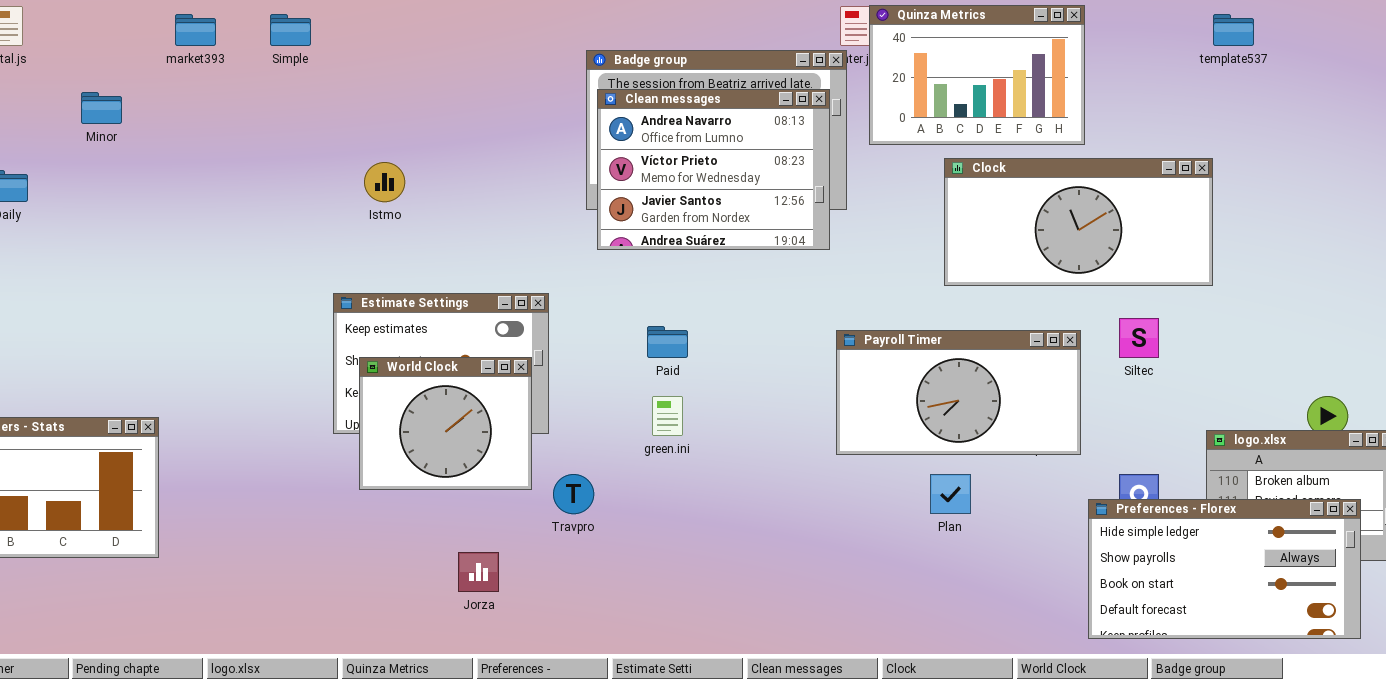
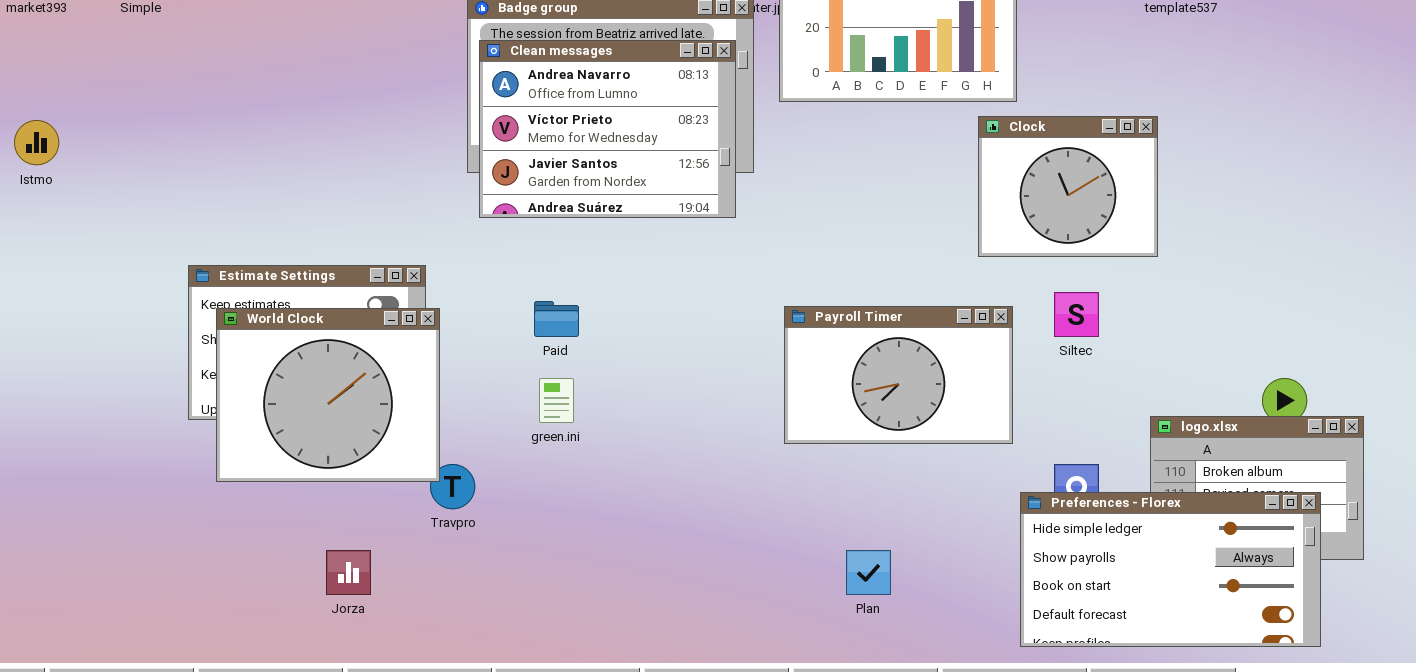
Clock: [944,158,1213,286] -> [978,116,1158,257], resized
Istmo: [364,162,405,202] -> [14,120,59,165], moved
Payroll Timer: [836,330,1081,455] -> [784,306,1013,444], resized
World Clock: [359,357,532,490] -> [216,308,440,482], resized
Plan: [930,474,971,514] -> [846,550,891,595], moved

